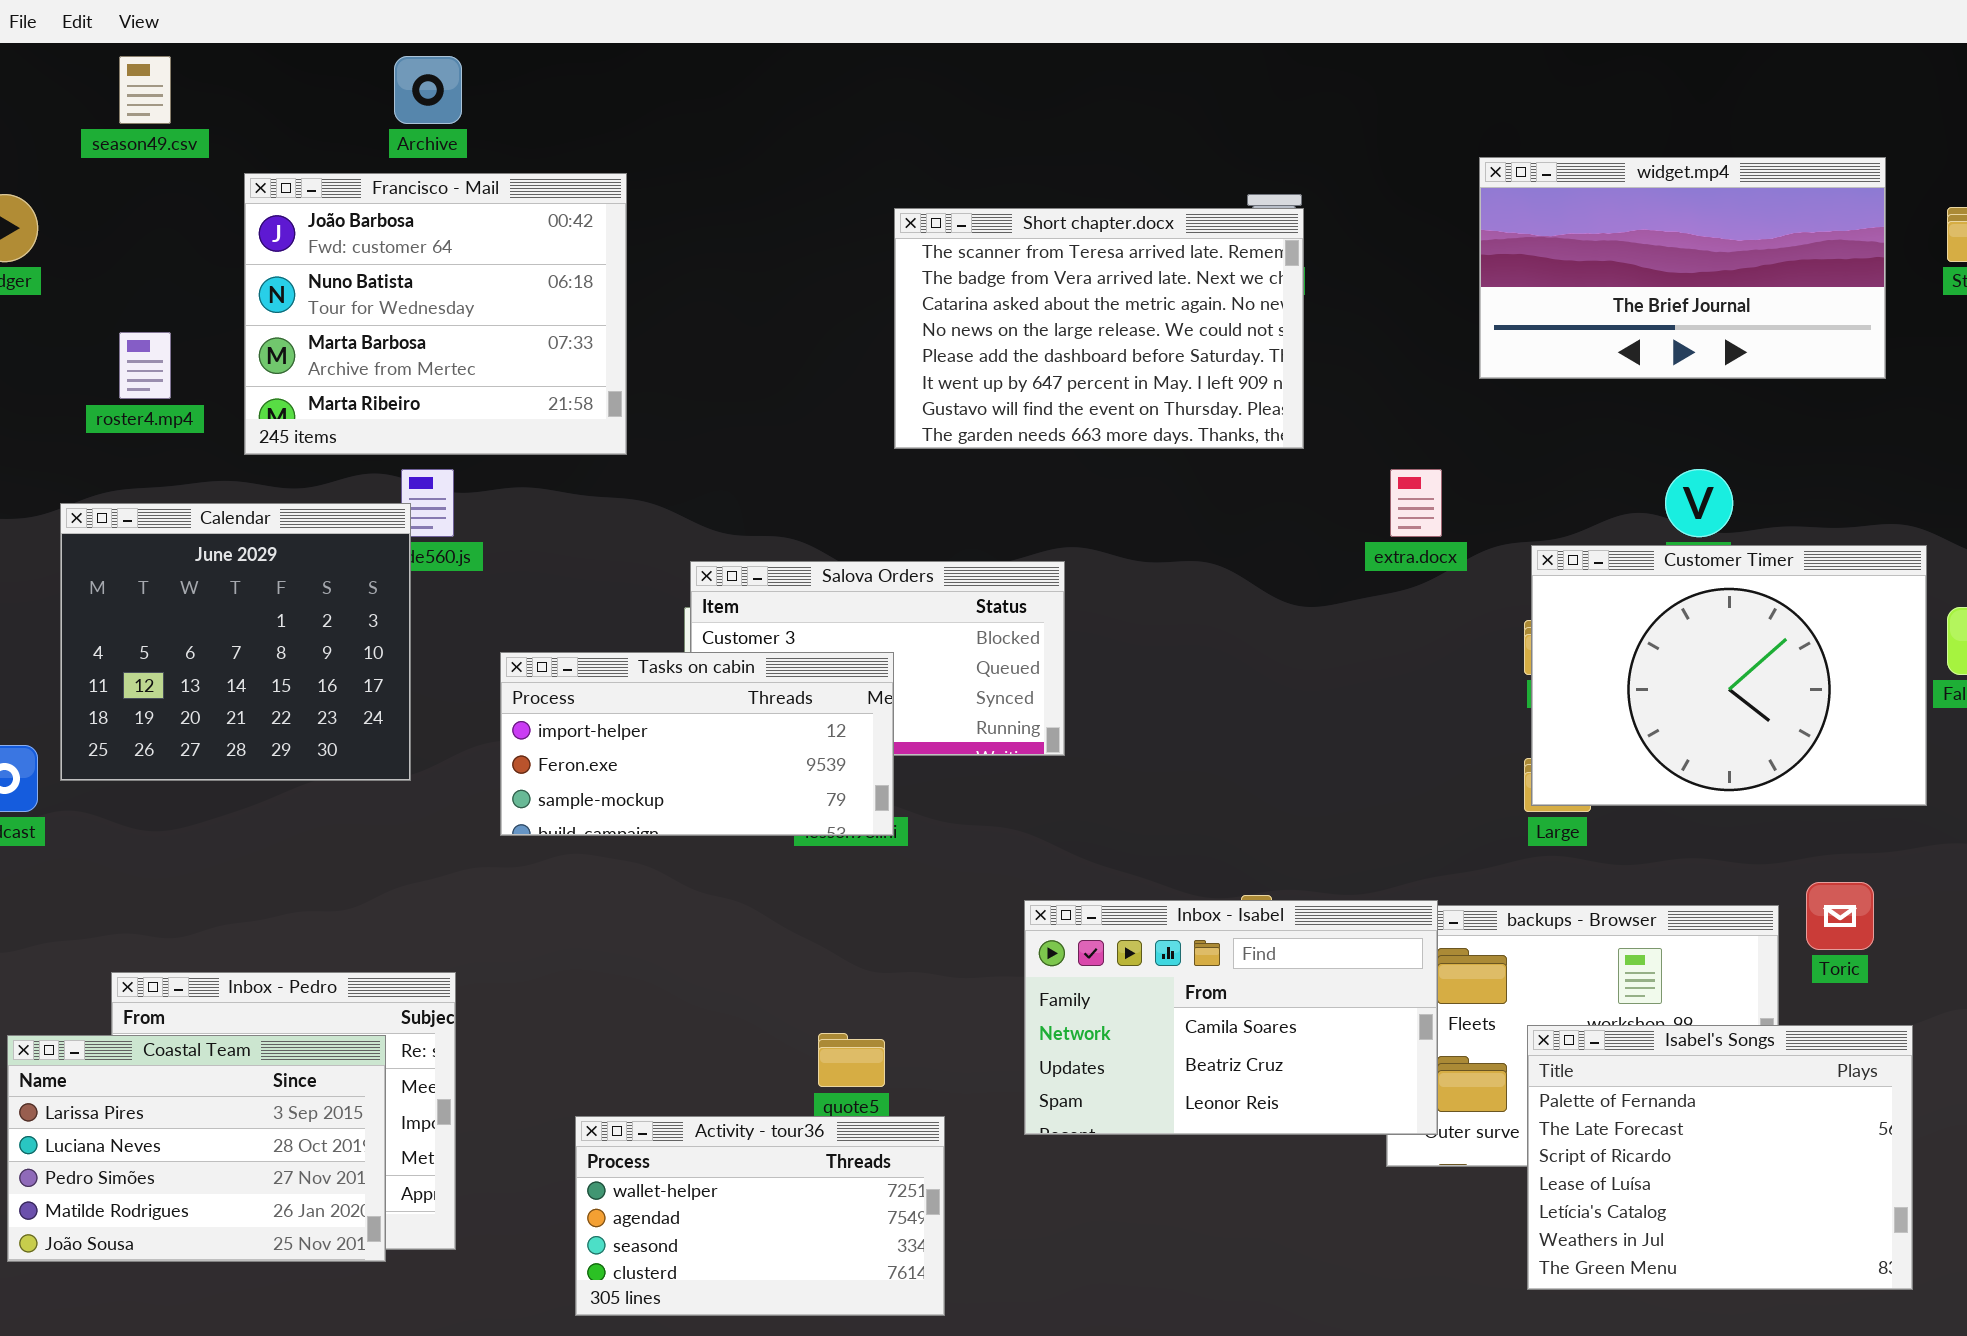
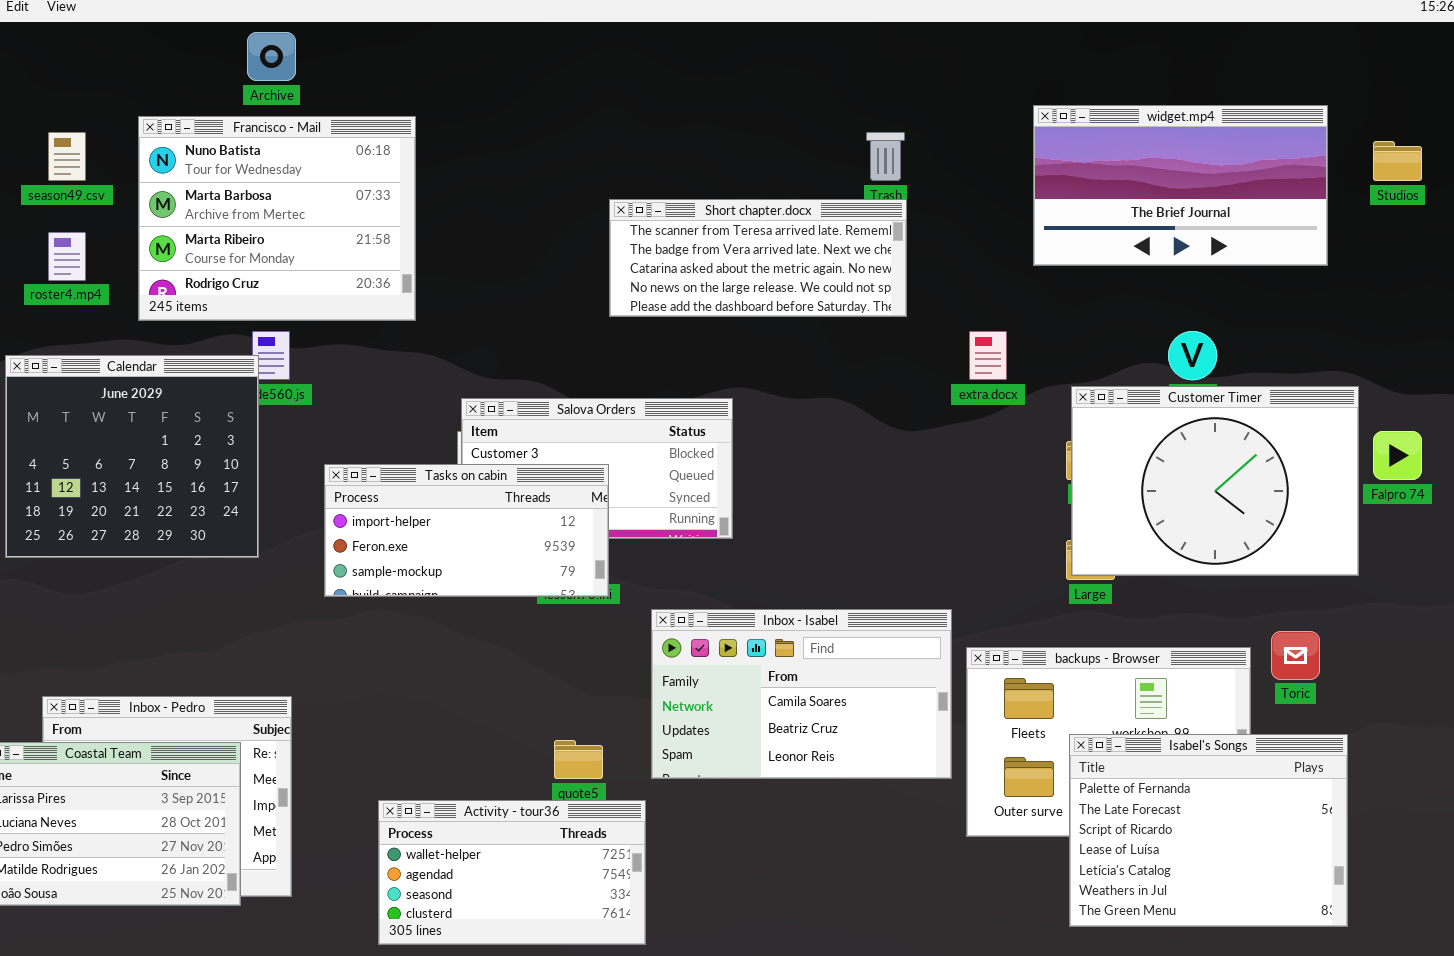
season49.csv: [119,56,171,124] -> [48,132,86,181], moved
Francisco - Mail: [244,173,627,455] -> [138,116,416,321], scrolled down 1 row
Short chapter.docx: [894,208,1304,449] -> [609,199,907,317], resized
Inbox - Isabel: [1024,900,1438,1135] -> [651,609,952,779], moved

